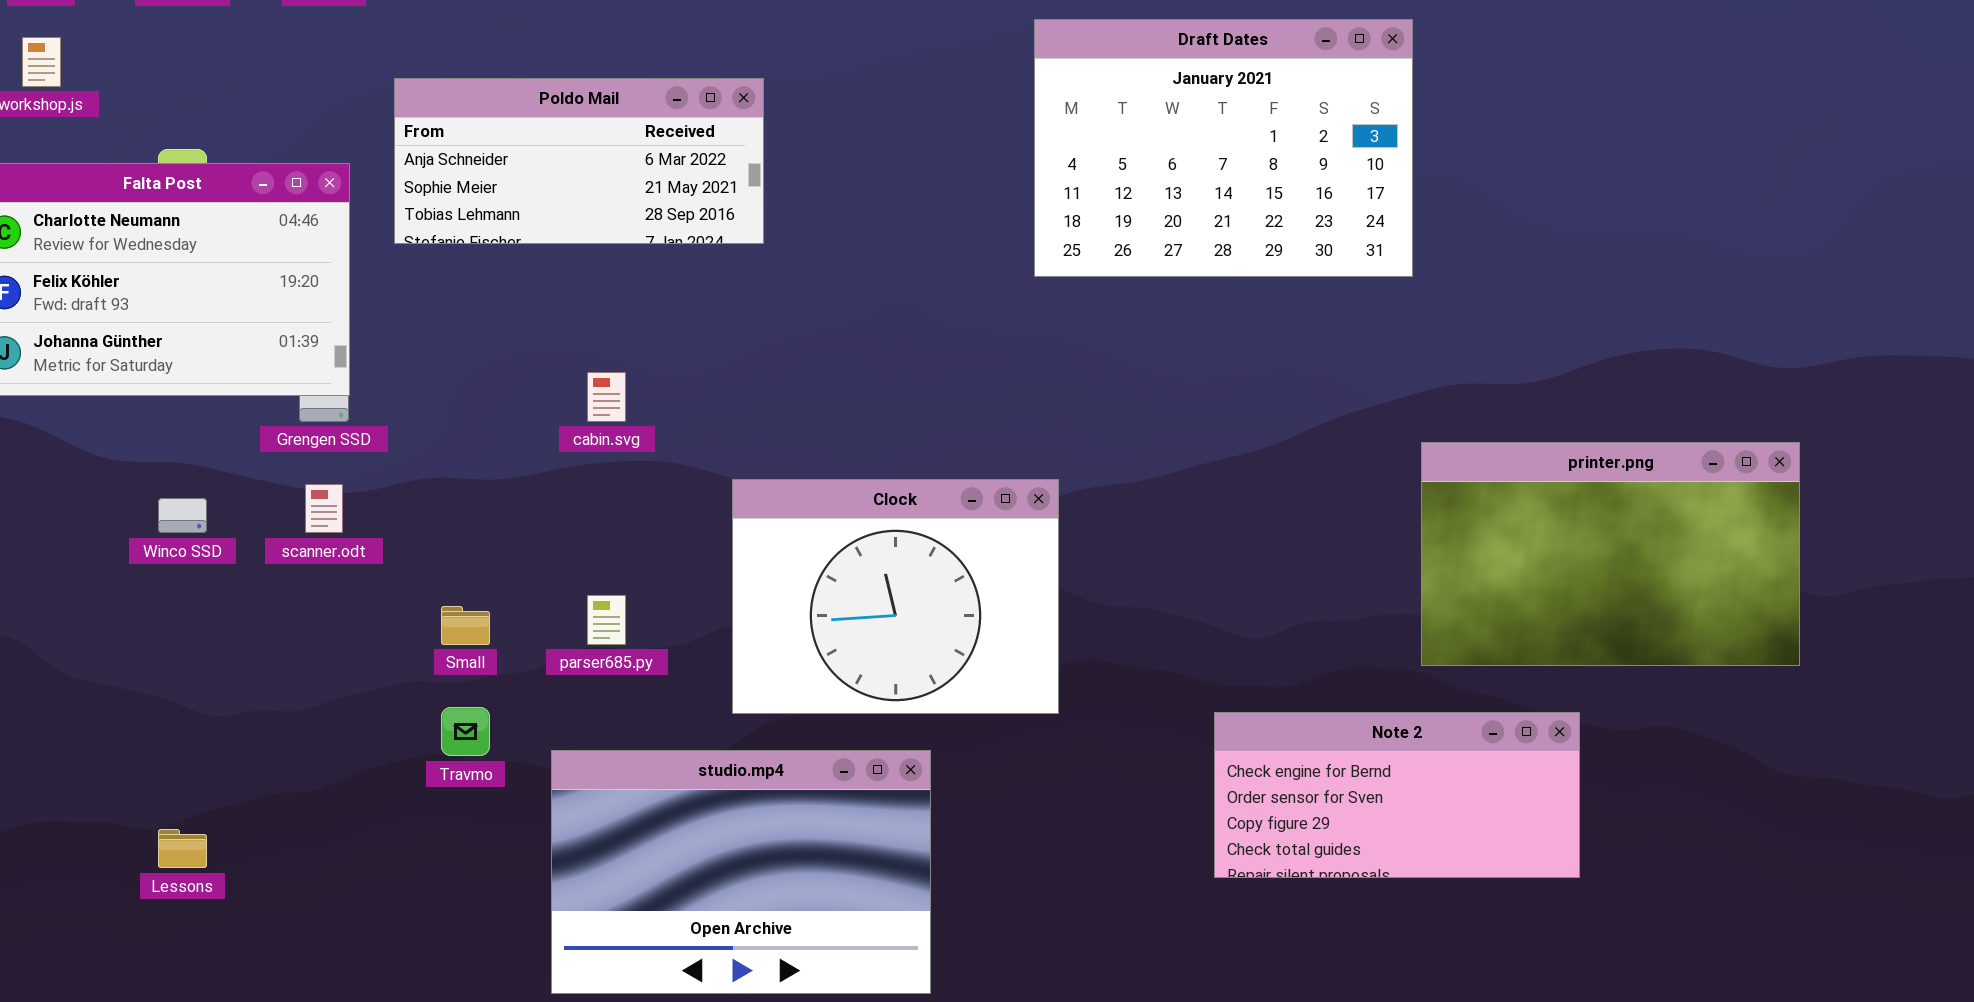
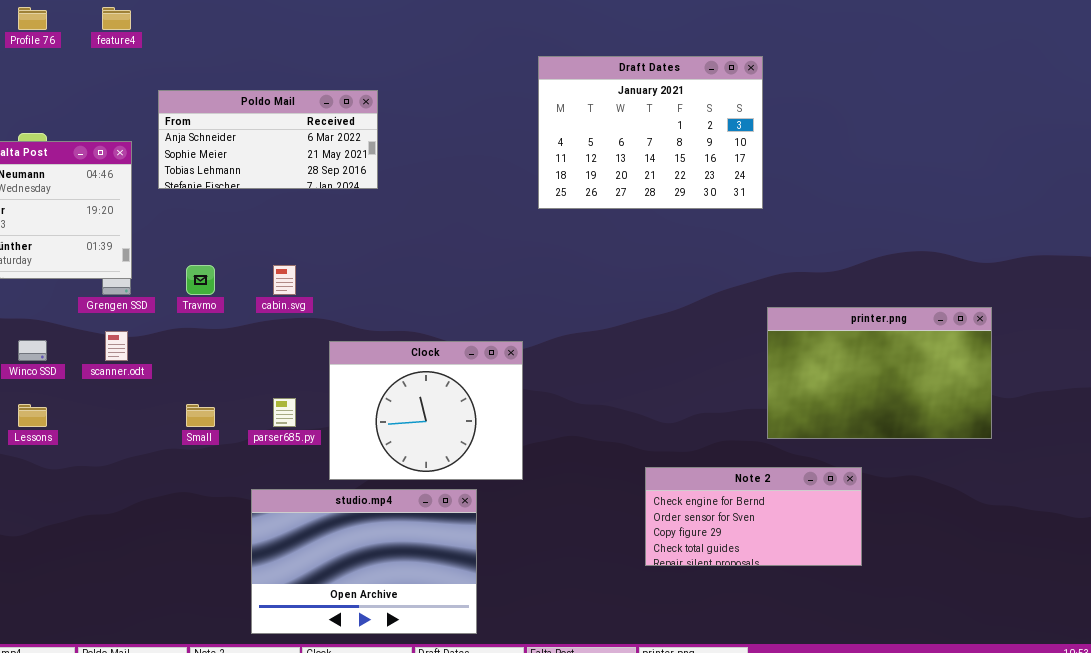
Clock: [732,479,1059,714] -> [329,341,523,480], moved
Travmo: [441,707,490,756] -> [186,265,215,295], moved
Lessons: [158,829,207,868] -> [18,404,47,427], moved

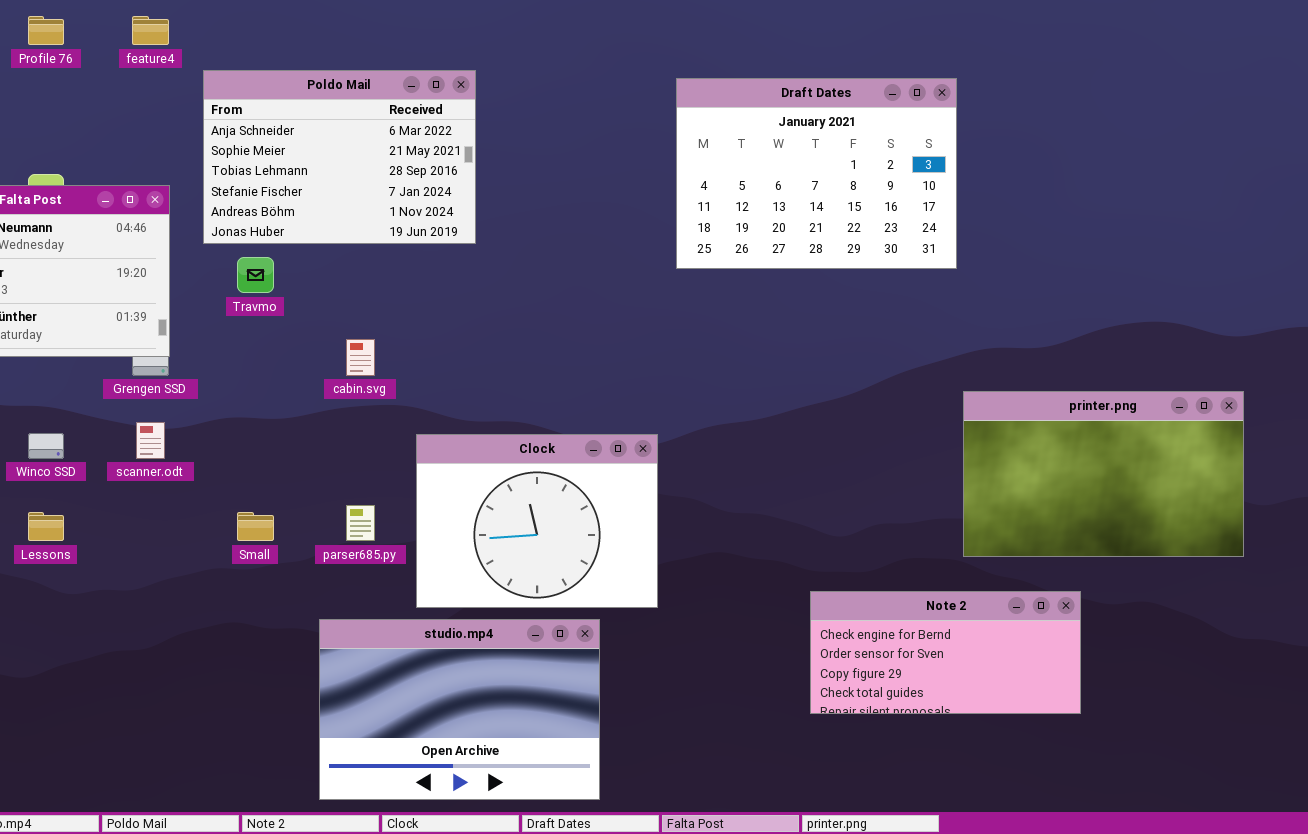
Poldo Mail: [158,90,378,189] -> [203,70,476,244], resized
Travmo: [186,265,215,295] -> [237,257,274,293], moved

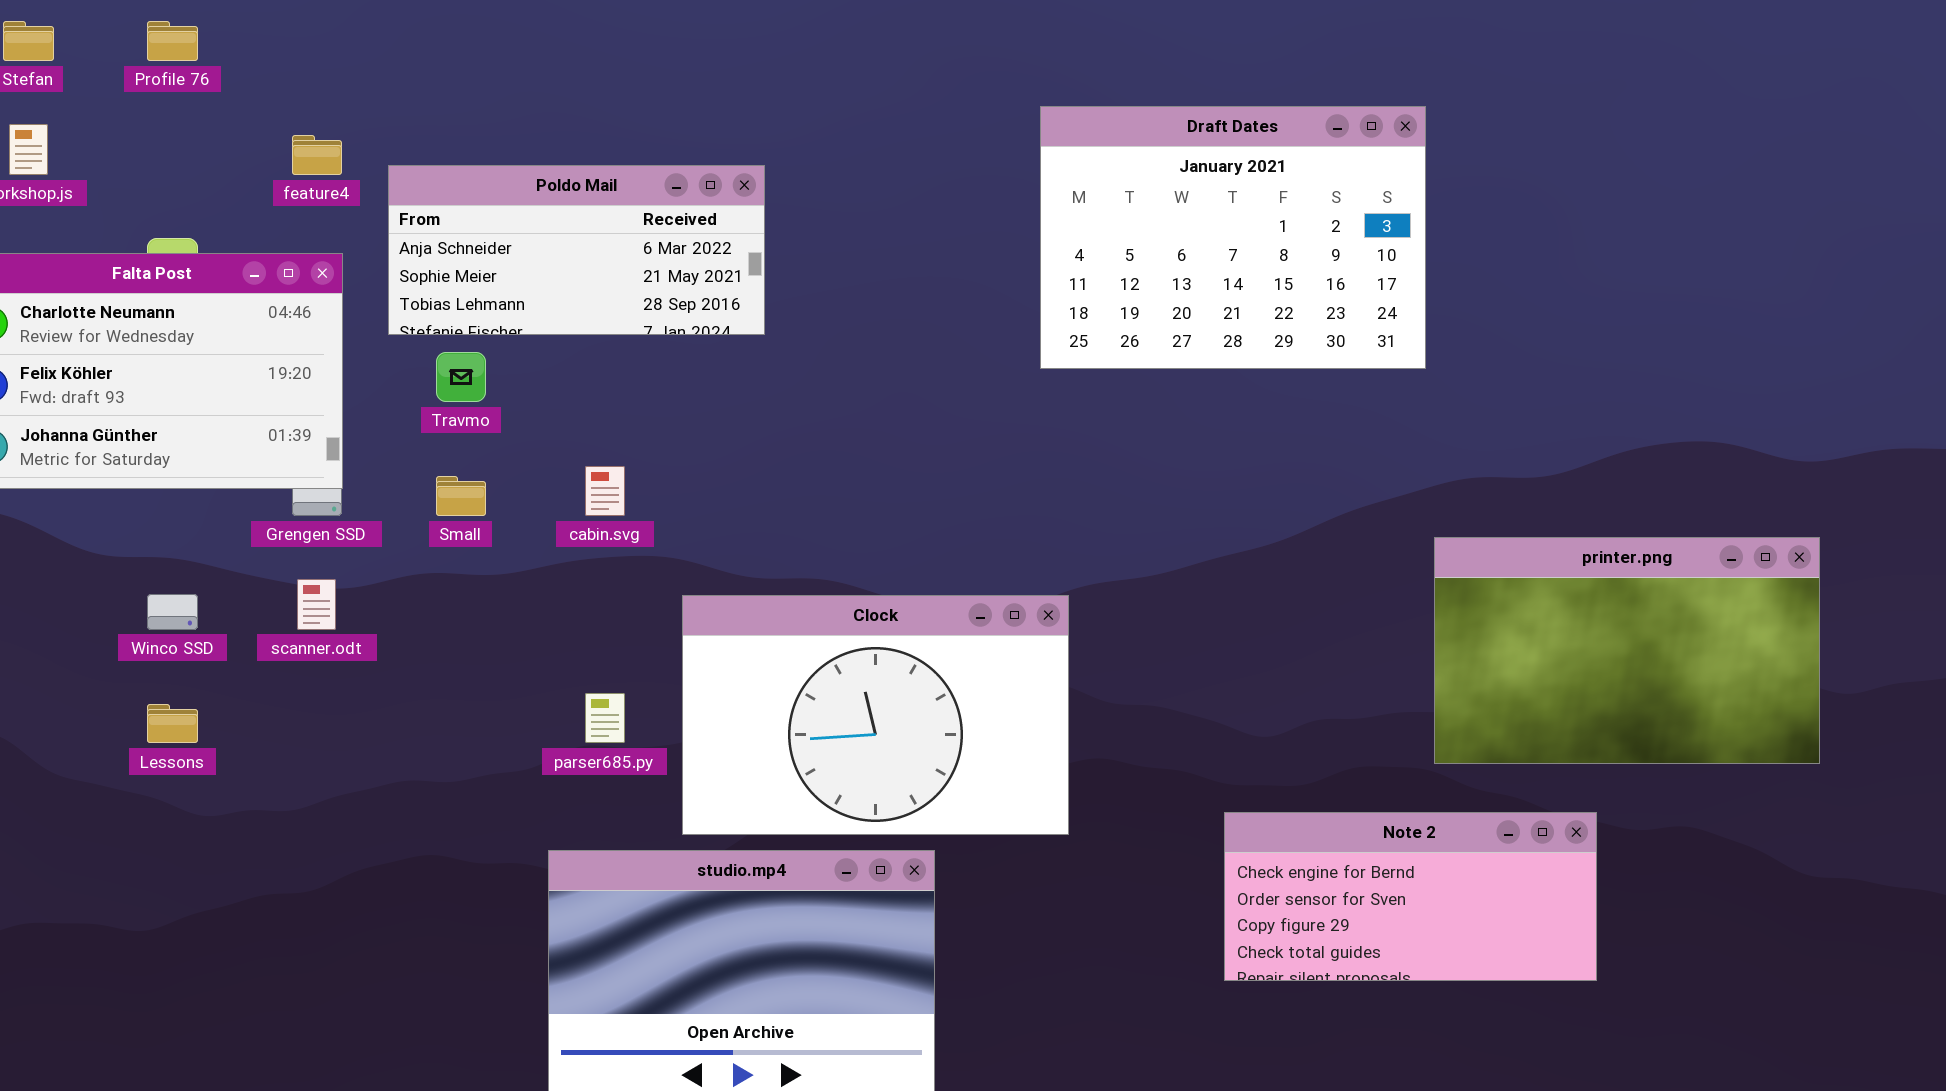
feature4: [132,16,169,45] -> [292,135,342,175], moved
Poldo Mail: [203,70,476,244] -> [388,165,765,335], resized
Clock: [416,434,658,608] -> [682,595,1069,835], resized
Small: [237,512,274,541] -> [436,476,486,516], moved

